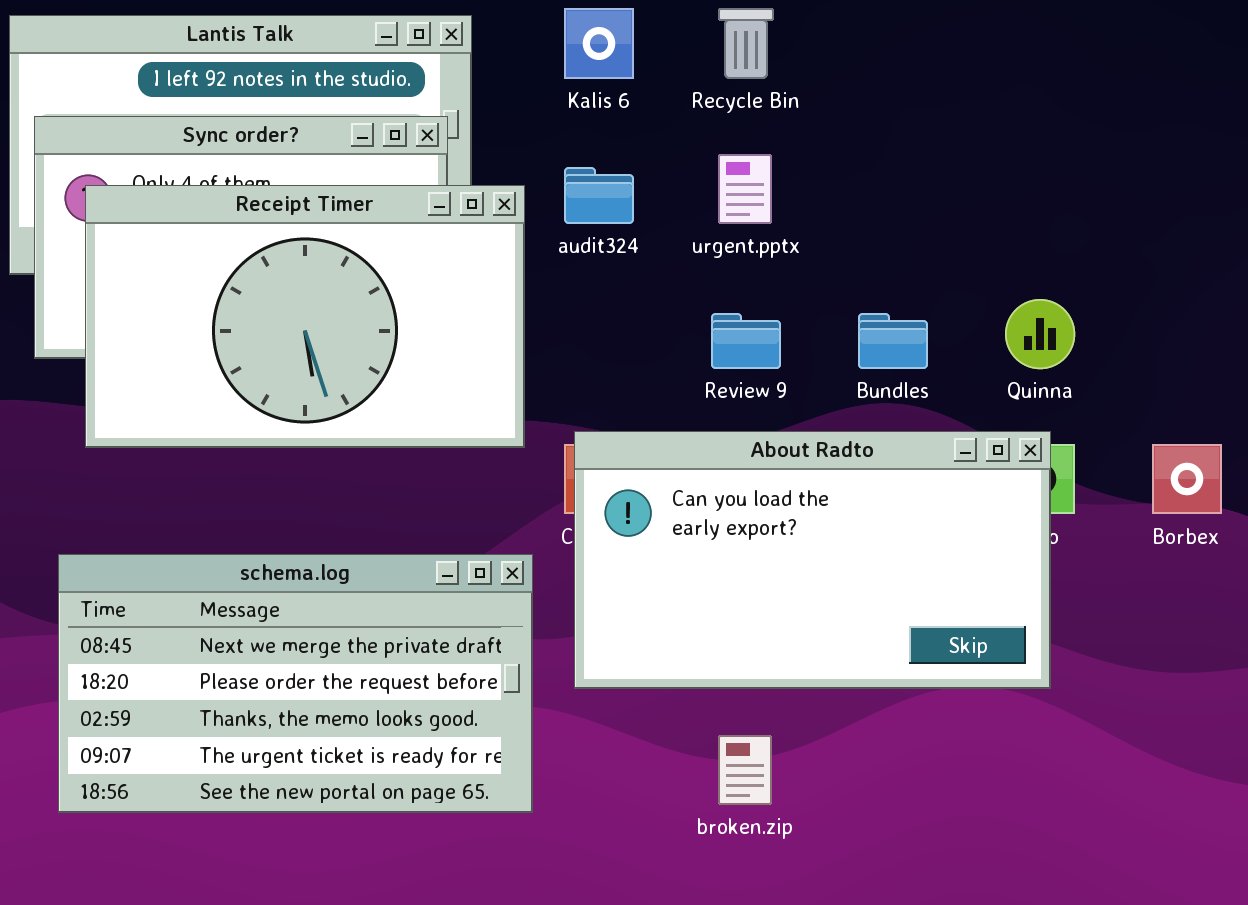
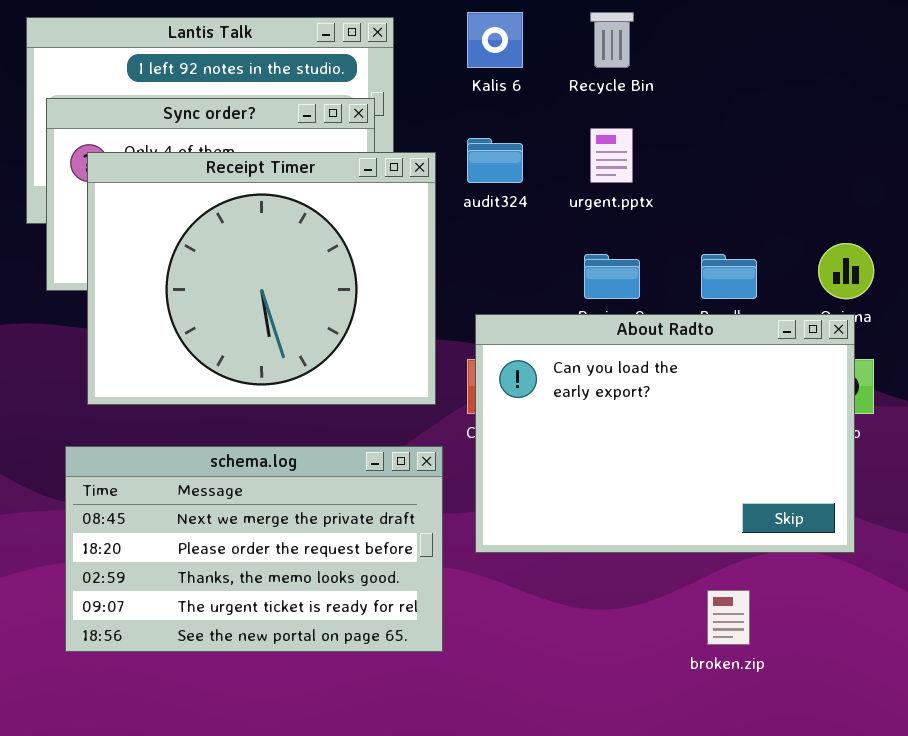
Receipt Timer: [85,185,525,448] -> [87,152,436,405], resized
About Radto: [574,431,1051,689] -> [475,314,855,553], resized
broken.zip: [718,735,772,805] -> [707,590,750,645], moved

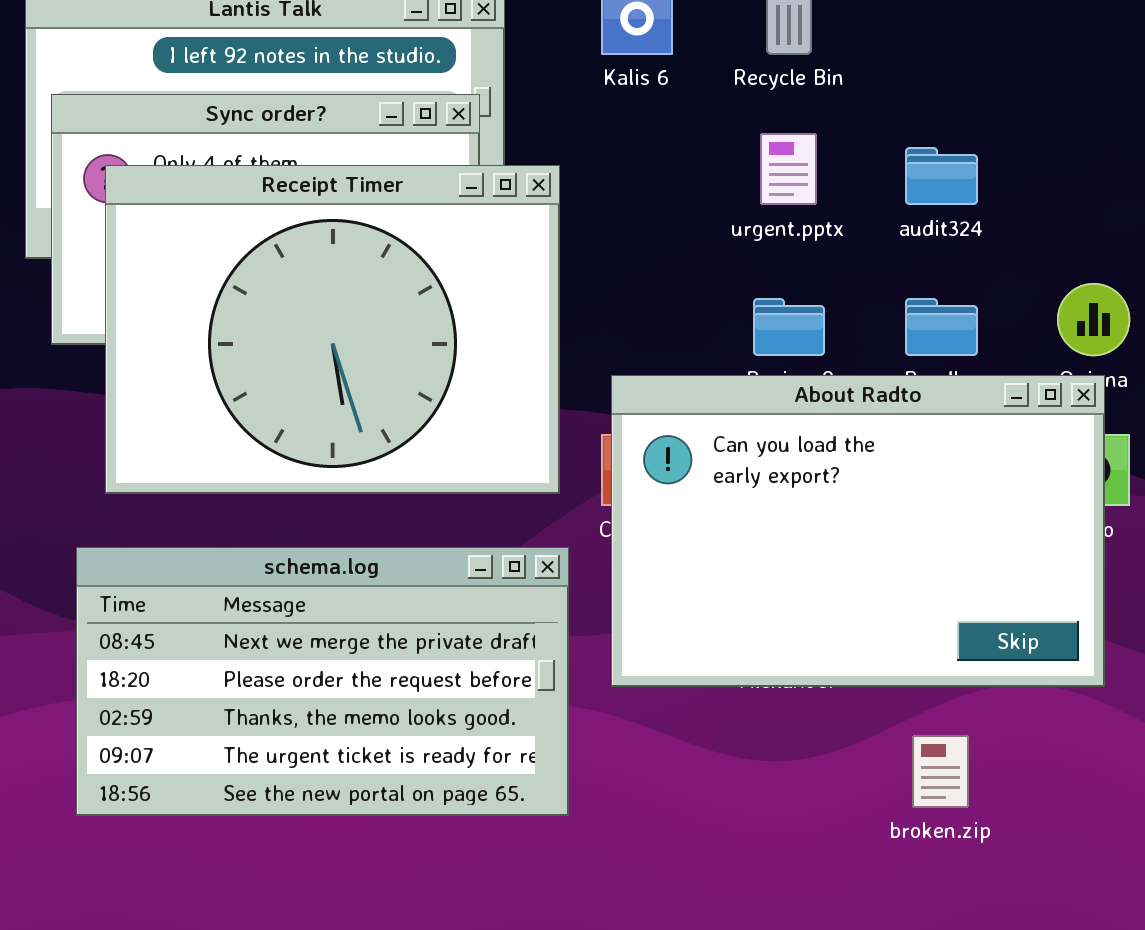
audit324: [467,138,523,183] -> [905,147,978,205], moved

